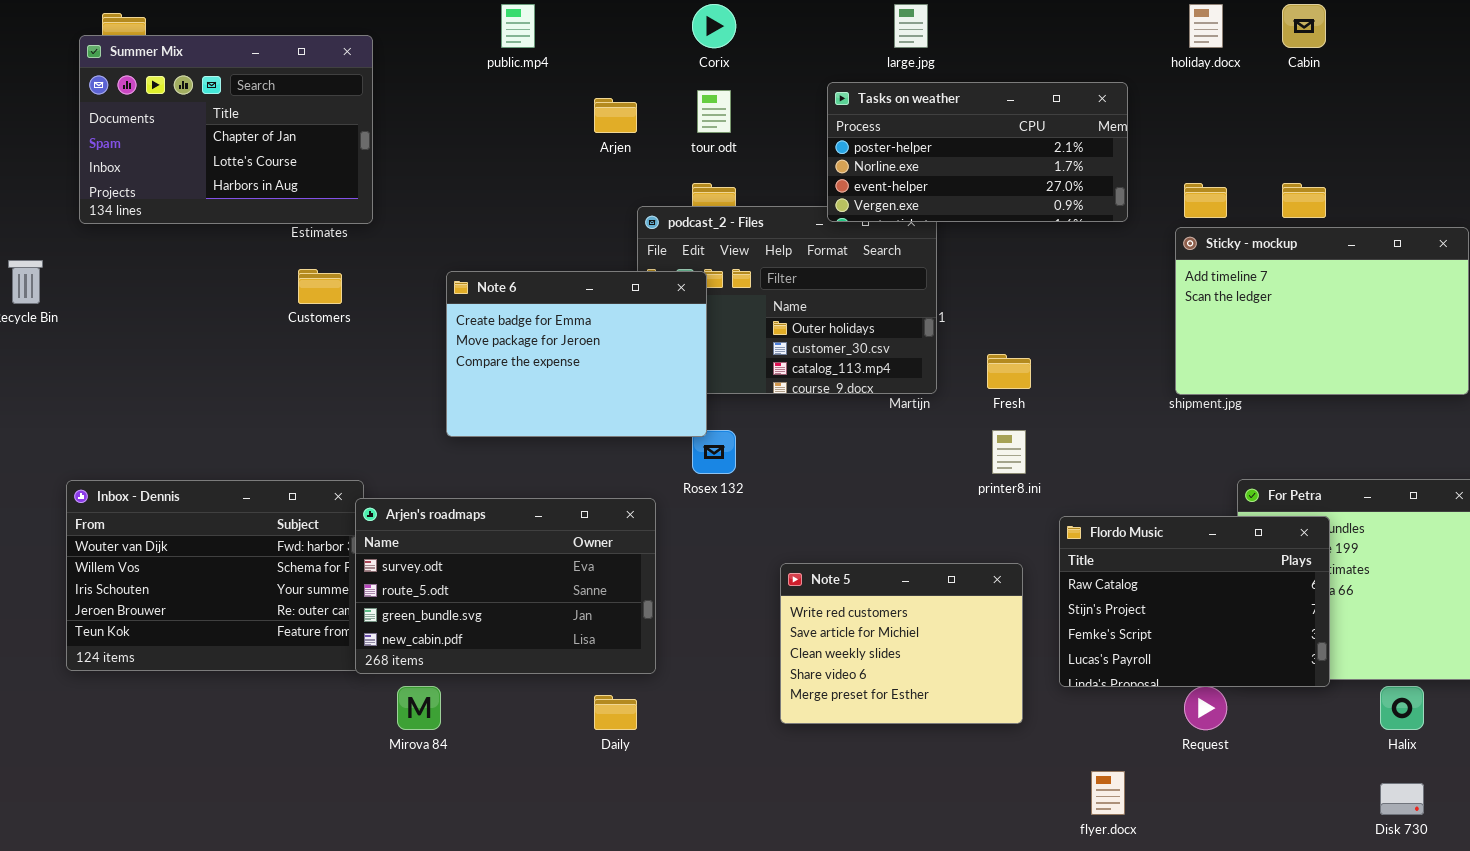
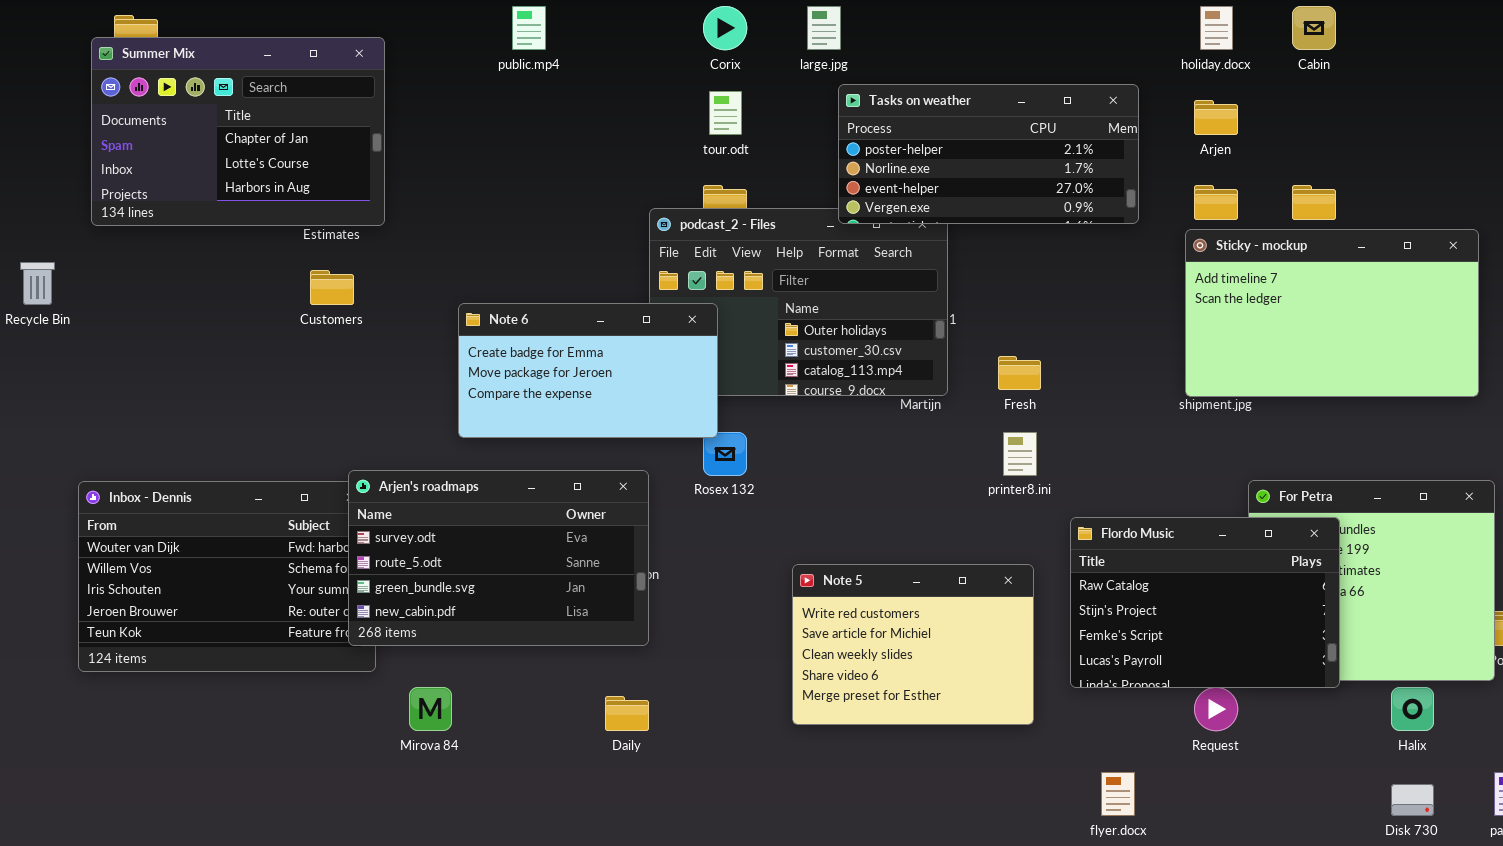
large.jpg: [894,4,928,48] -> [807,6,841,50], moved
Arjen: [594,98,637,133] -> [1194,100,1238,135], moved
Note 6: [446,271,707,437] -> [458,303,718,438], resized
Arjen's roadmaps: [355,498,656,674] -> [348,470,649,646], moved

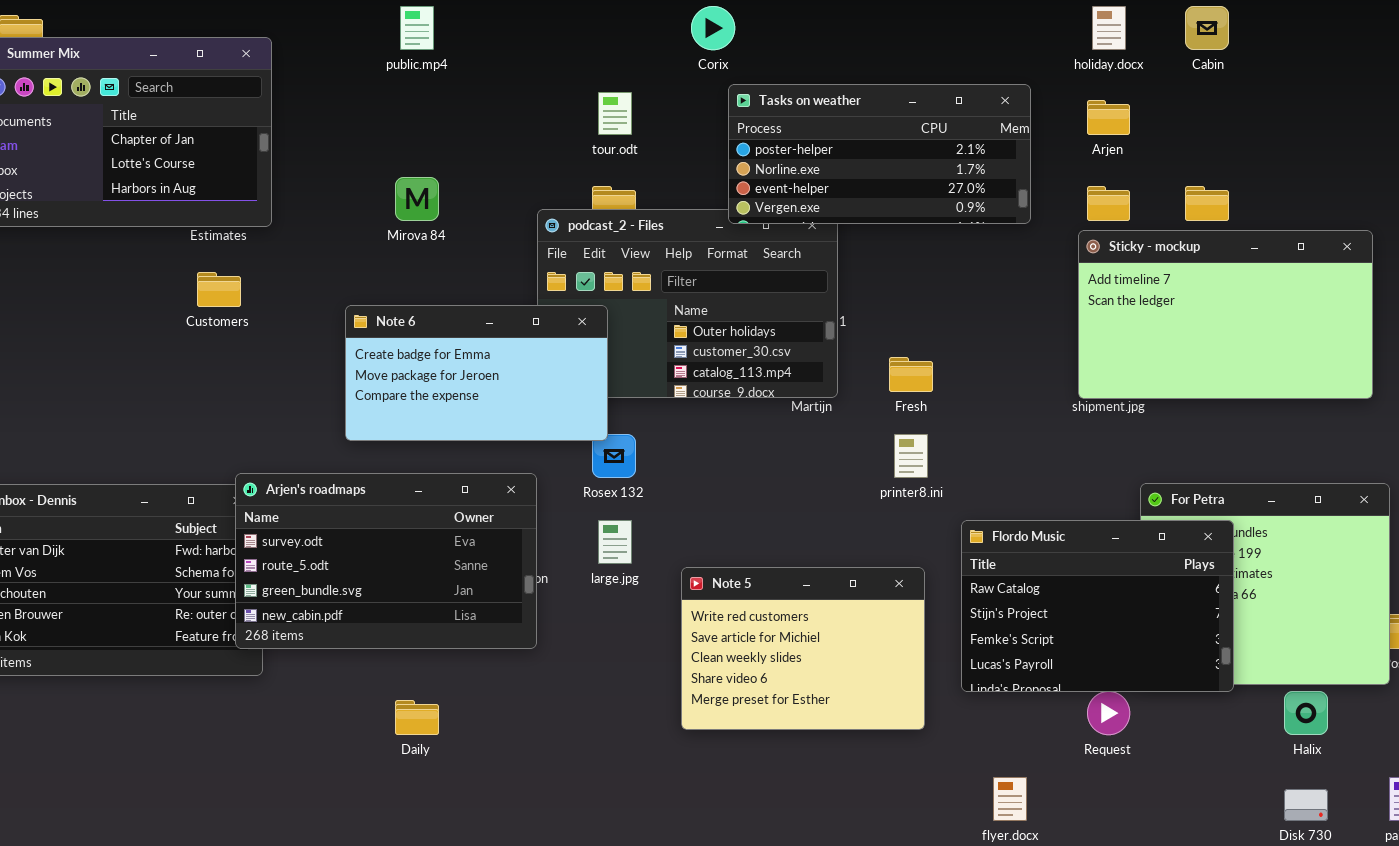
Corix: [703,6,747,50] -> [691,6,735,50], moved
large.jpg: [807,6,841,50] -> [598,520,632,564], moved
Mirova 84: [409,687,452,731] -> [395,177,439,221], moved
Daily: [605,696,649,731] -> [395,700,439,735], moved

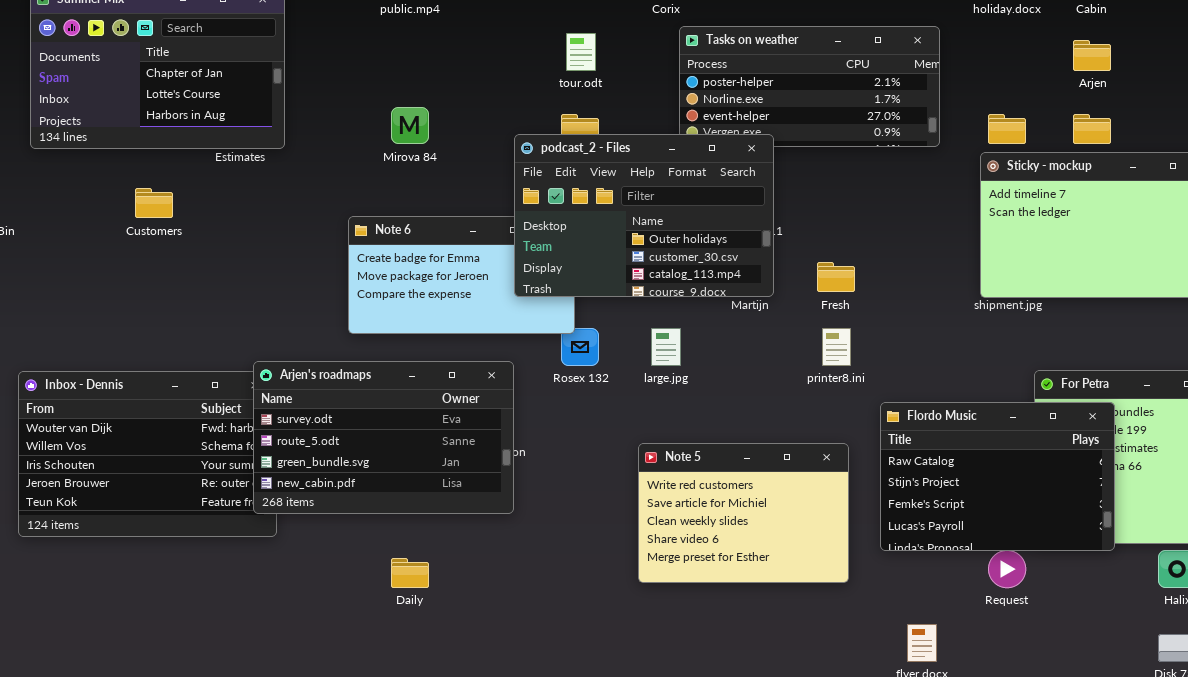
Arjen: [1087,100,1130,135] -> [1073,40,1111,71], moved
podcast_2 - Files: [537,209,838,398] -> [514,134,774,297], raised
Customers: [197,272,241,307] -> [135,188,173,218], moved
large.jpg: [598,520,632,564] -> [651,328,681,366], moved

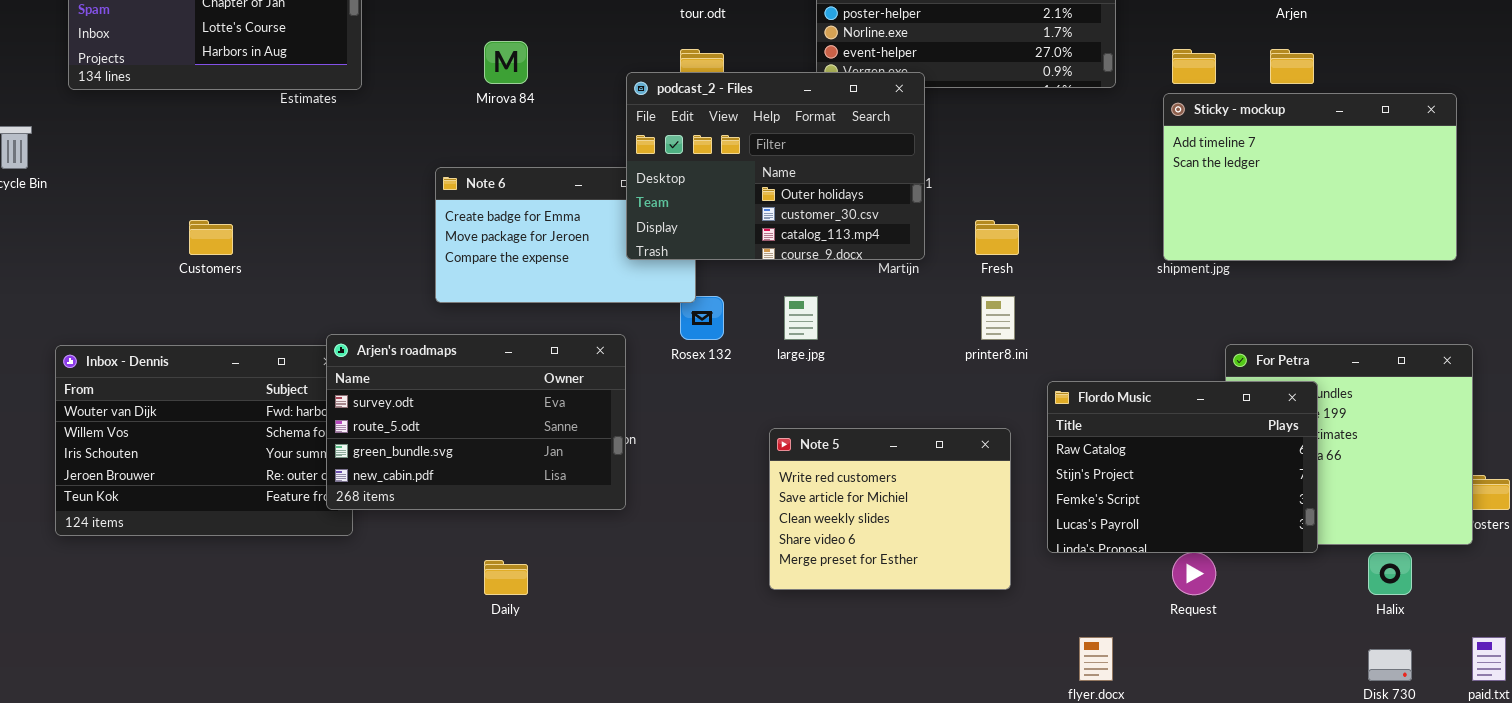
Customers: [135,188,173,218] -> [189,220,233,255], moved

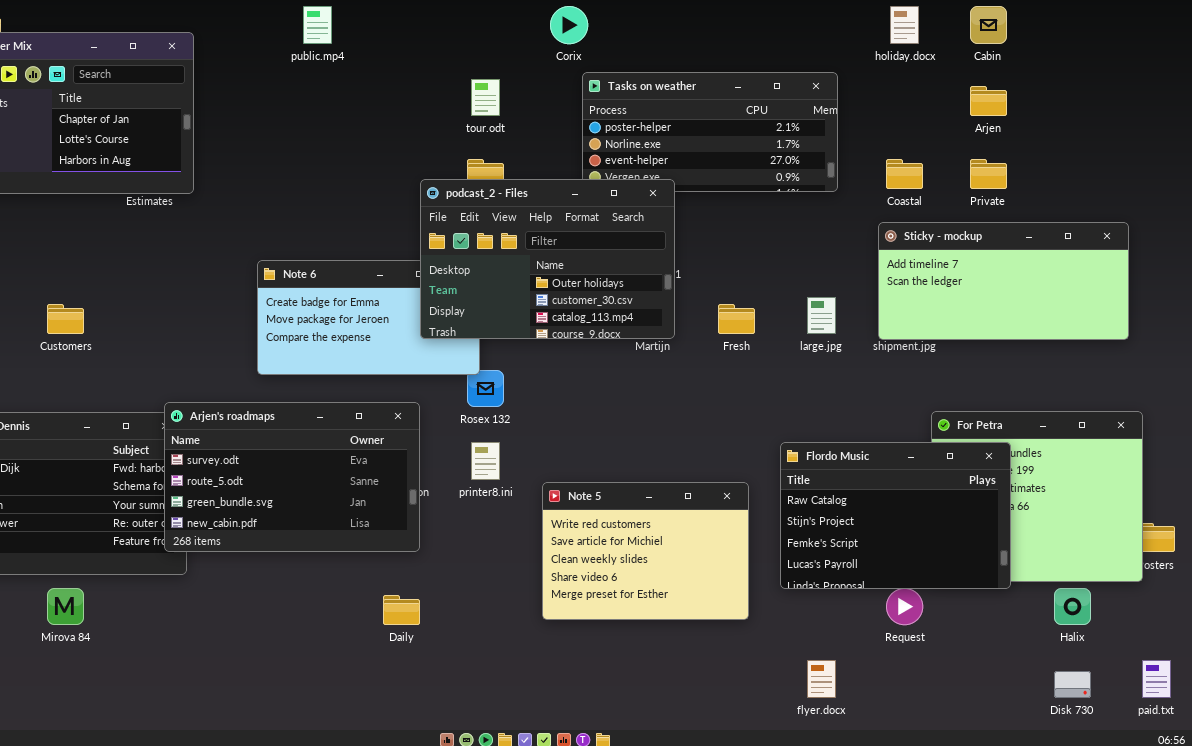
Mirova 84: [484,41,528,84] -> [47,588,84,625], moved
Sticky - mockup: [1163,93,1457,261] -> [878,222,1129,340], resized
large.jpg: [784,296,818,340] -> [807,297,836,334], moved
printer8.ini: [981,296,1015,340] -> [471,442,500,480], moved
Daily: [484,560,528,595] -> [383,595,420,625], moved

